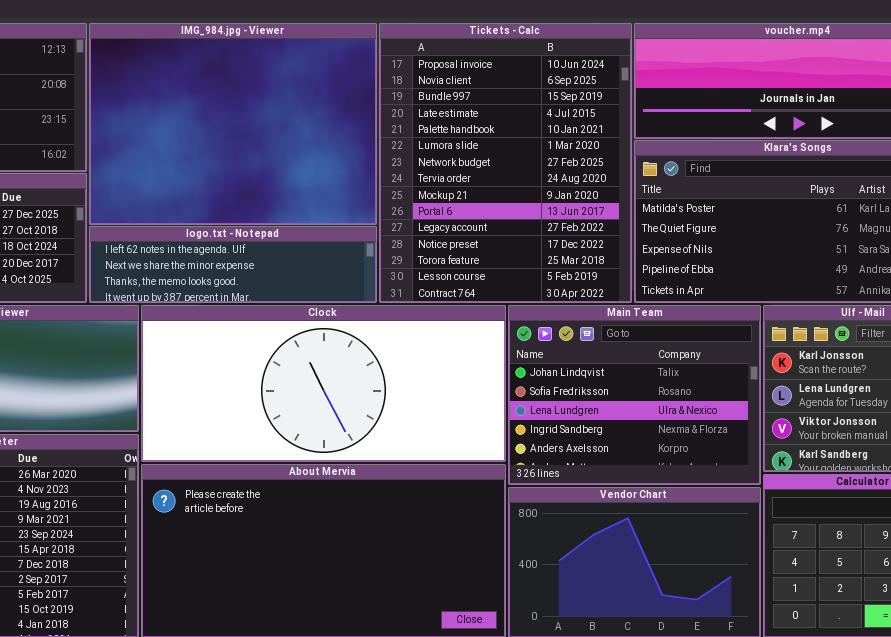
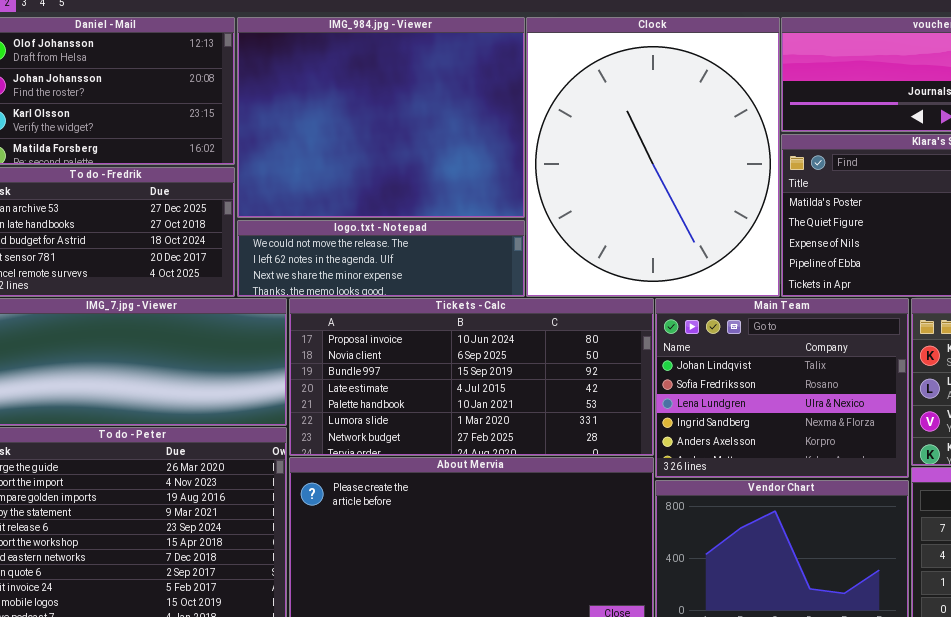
Tickets - Calc: [379,23,632,303] -> [289,298,654,456], moved, resized
logo.txt - Notepad: [89,226,377,303] -> [237,220,525,297], scrolled up 1 row
Clock: [141,305,506,462] -> [526,17,780,297], moved, resized

